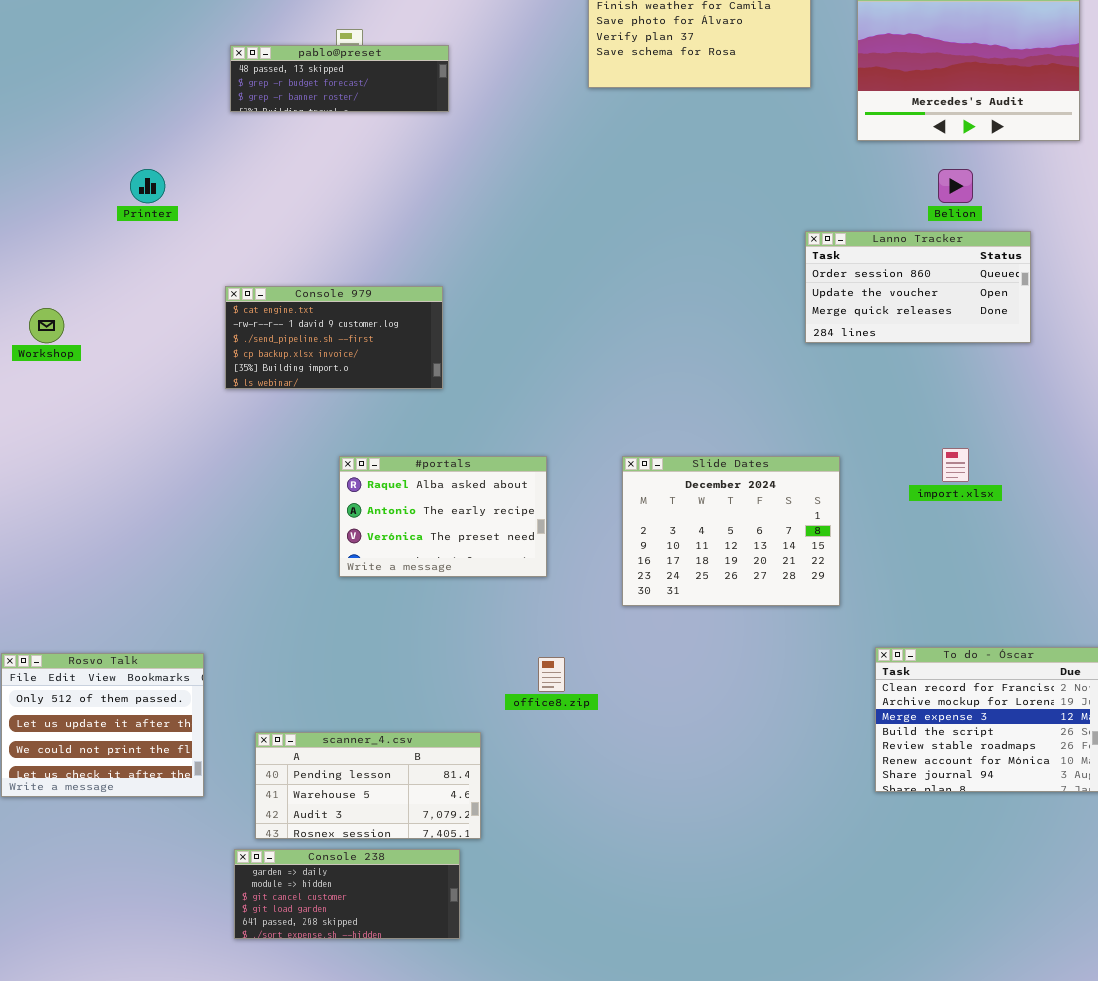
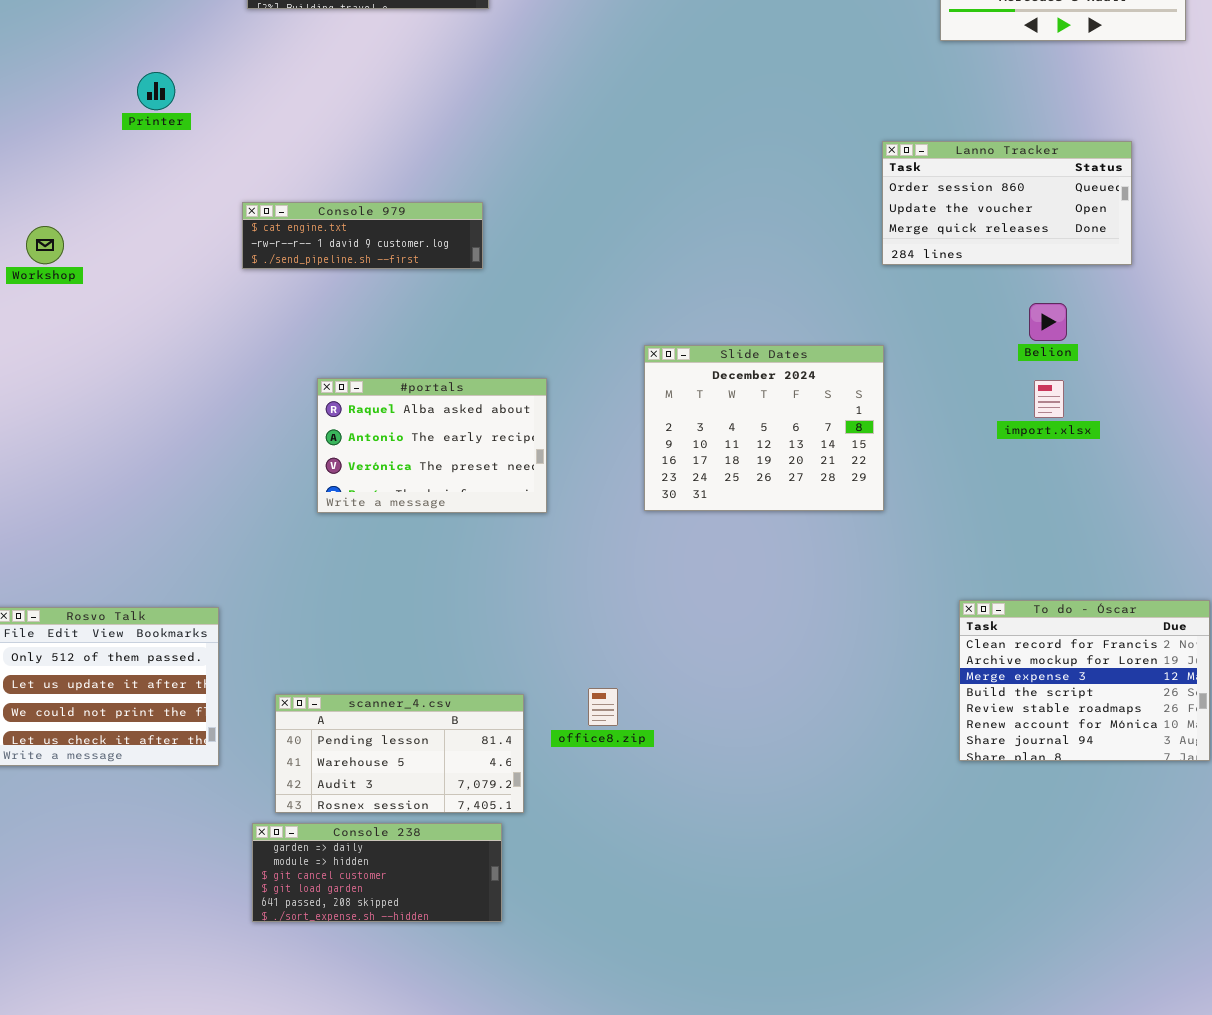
Belion: [938,169,973,203] -> [1029,303,1067,341], moved
Console 979: [225,286,443,389] -> [242,202,483,269], resized
#portals: [339,456,547,577] -> [317,378,547,513], moved
Slide Dates: [622,456,840,606] -> [644,345,884,511], moved
office8.zip: [538,657,565,692] -> [588,688,618,726], moved

